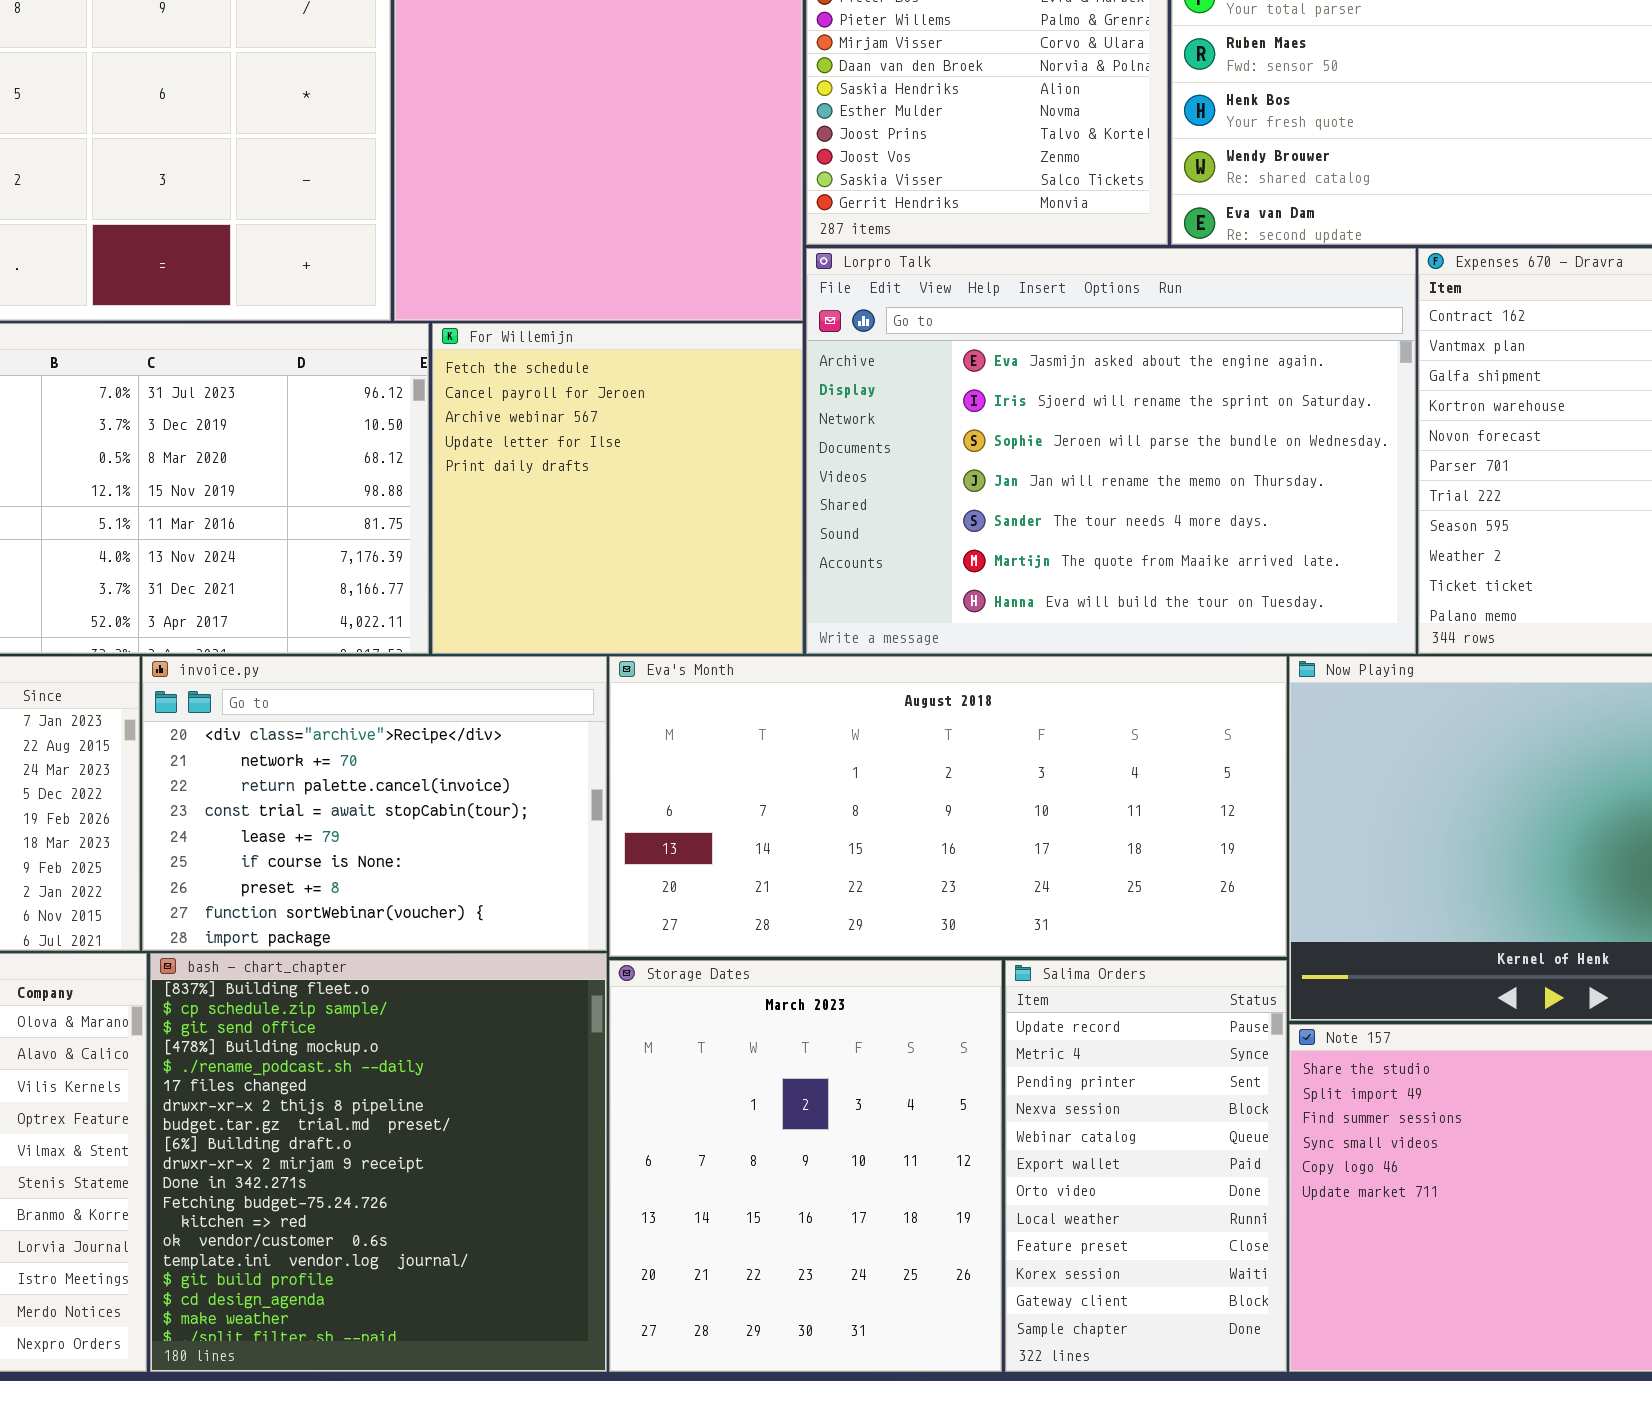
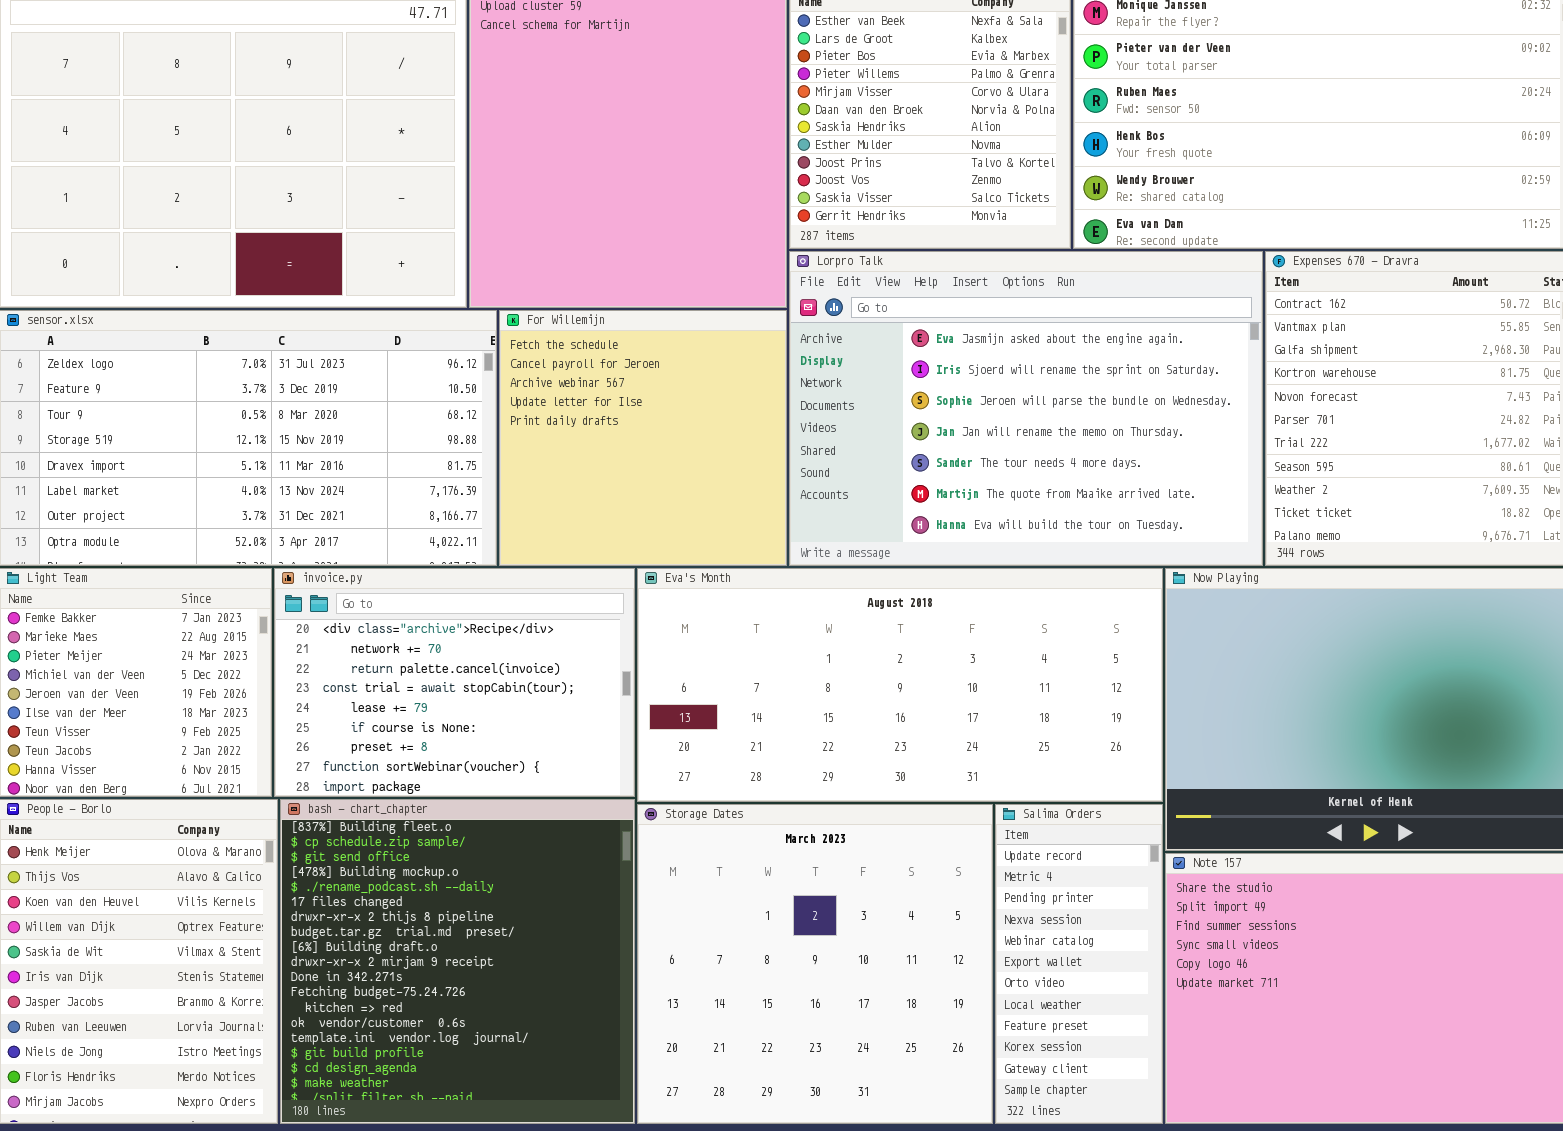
Storage Dates: [609,960,1002,1372] -> [637,804,993,1124], resized
Salima Orders: [1005,960,1287,1372] -> [995,804,1163,1124], resized

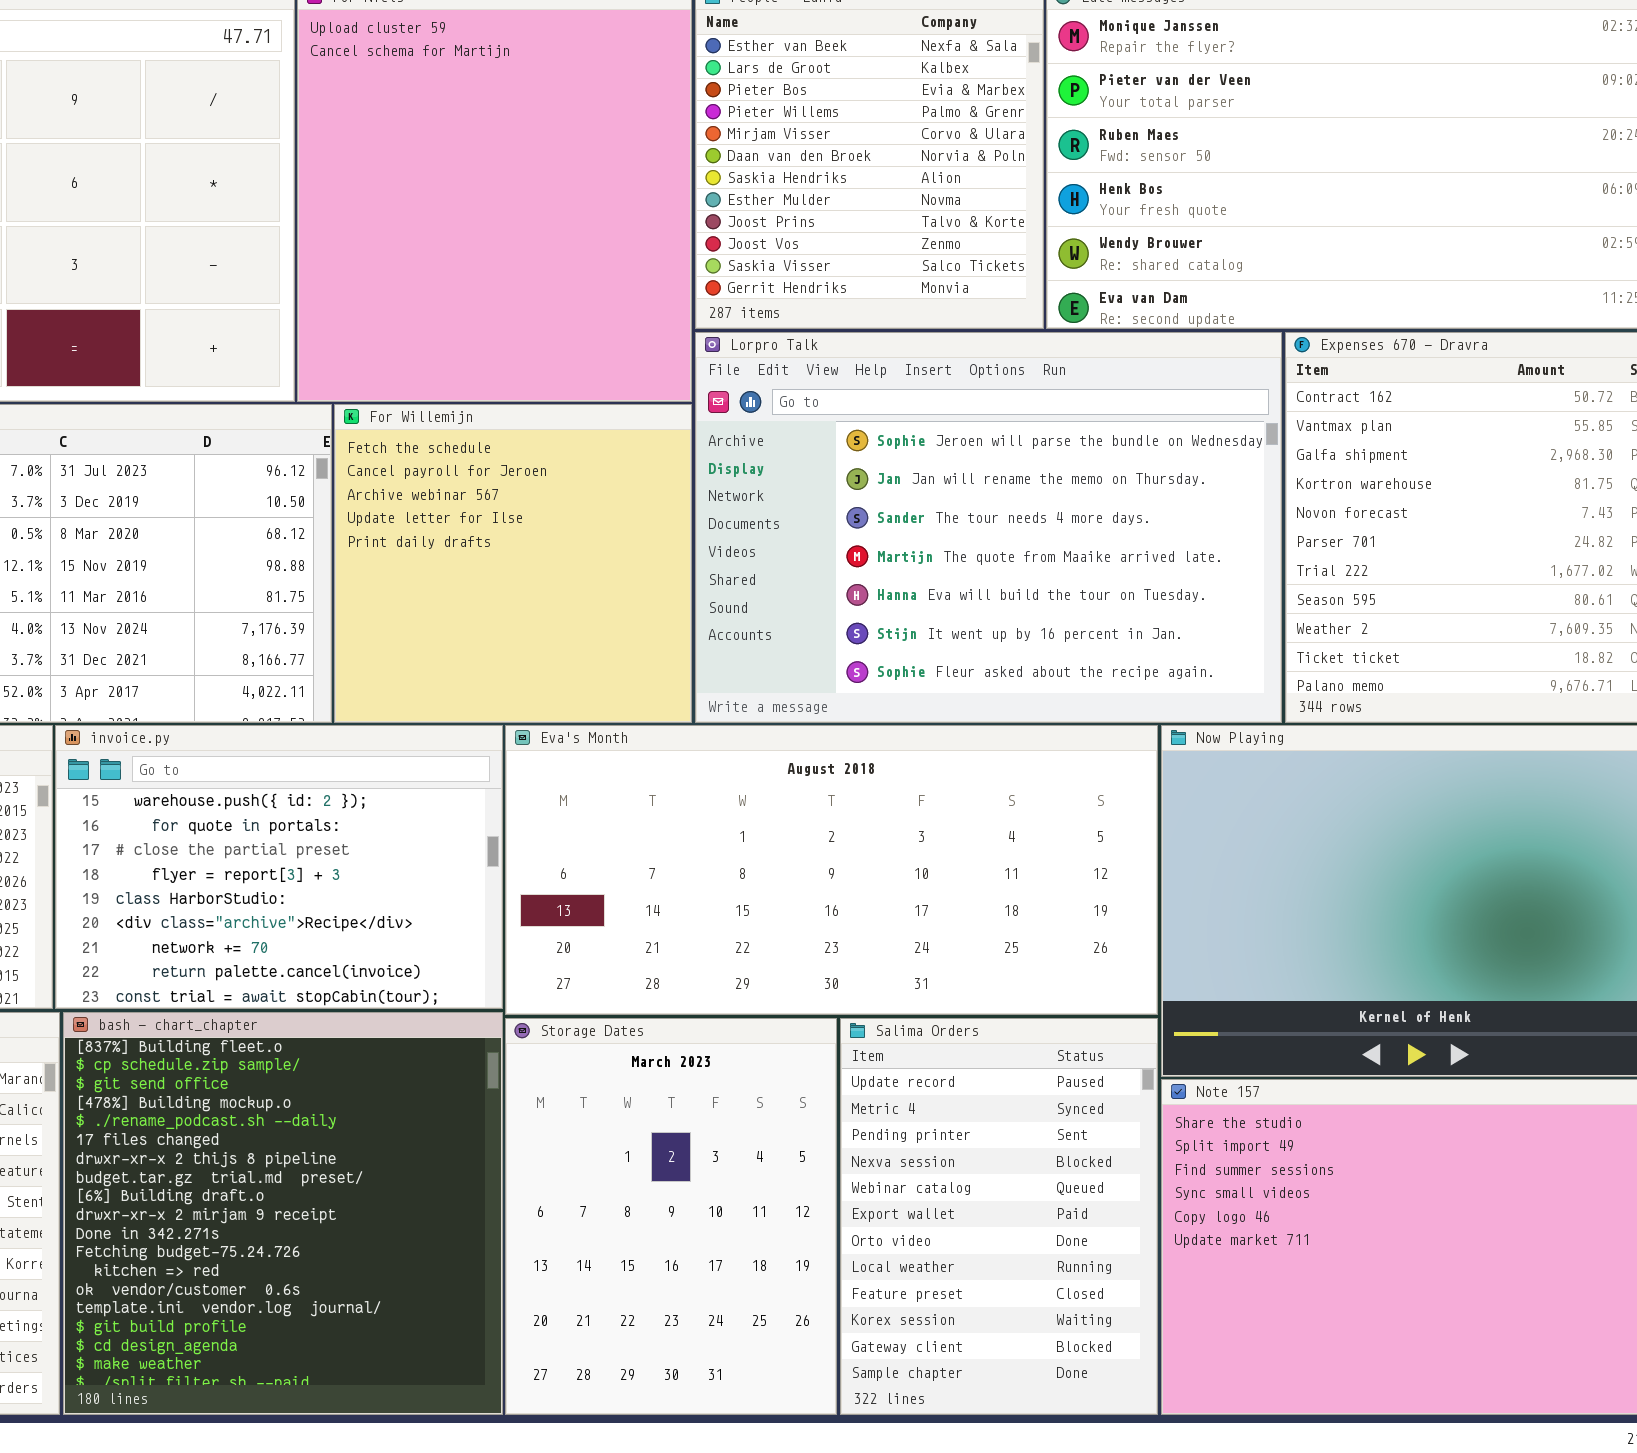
Lorpro Talk: [789,251,1263,566] -> [695,332,1282,723], scrolled down 2 rows
invoice.py: [274,568,635,797] -> [55,725,503,1009], scrolled up 5 rows
Storage Dates: [637,804,993,1124] -> [505,1018,837,1415], resized
Salima Orders: [995,804,1163,1124] -> [840,1018,1158,1415], resized

